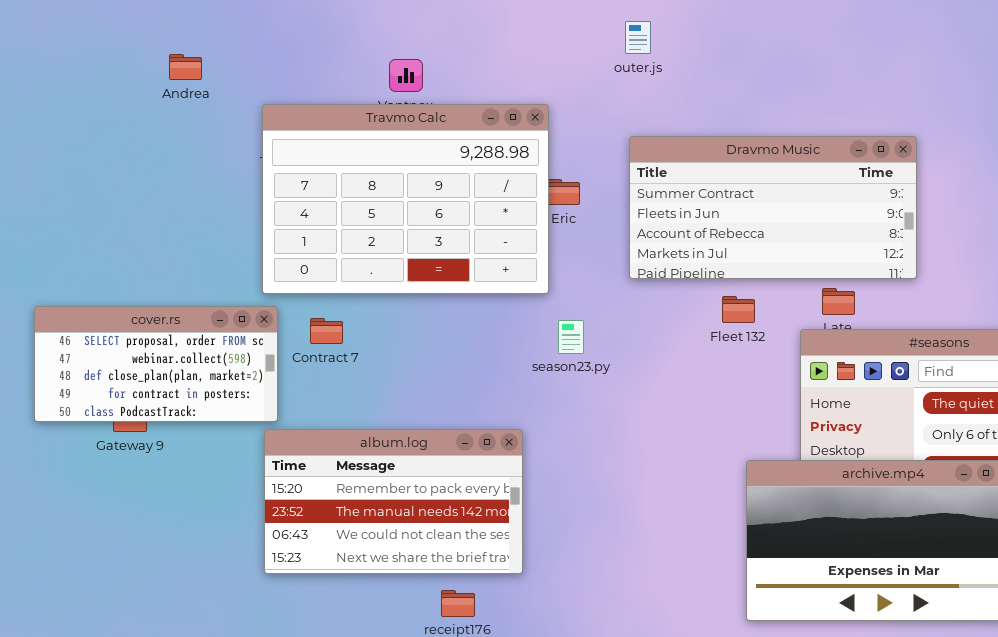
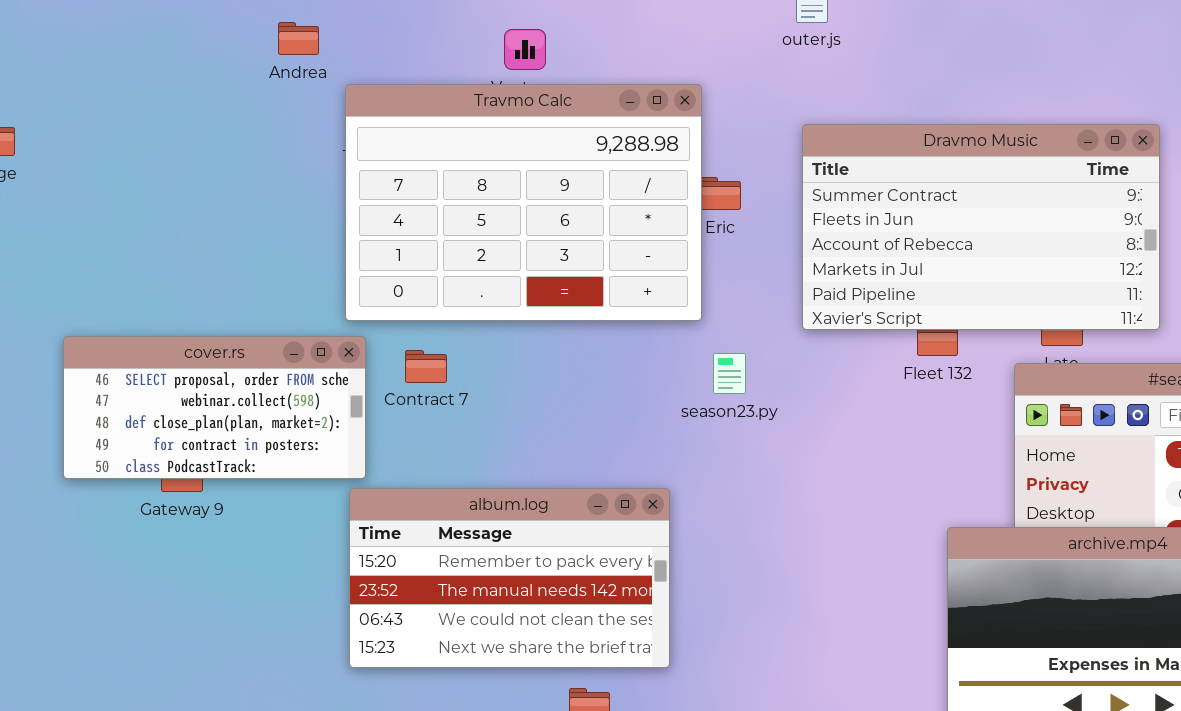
Andrea: [169,54,202,80] -> [278,22,319,55], moved
Dravmo Music: [629,136,917,279] -> [802,124,1160,330], resized

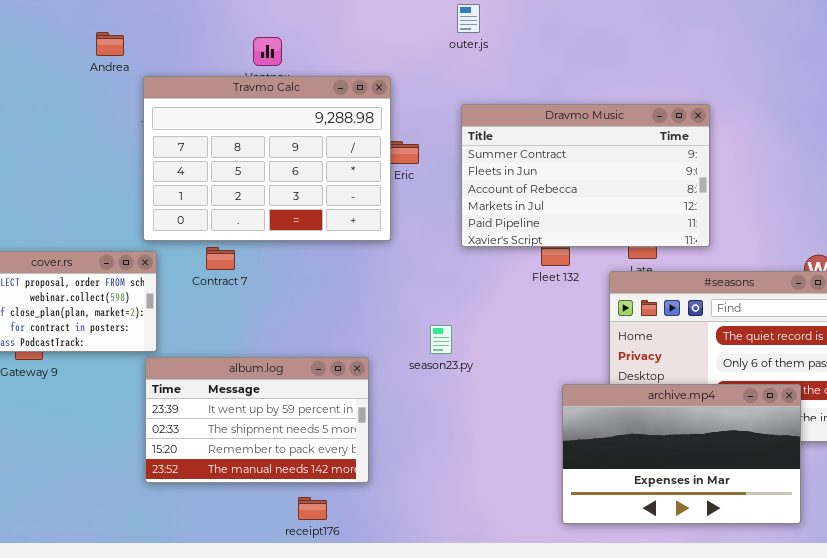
Contract 7: [405,350,447,383] -> [206,247,235,270], moved
season23.py: [713,353,746,394] -> [430,325,452,354], moved
album.log: [349,488,670,668] -> [145,357,369,483], scrolled up 2 rows

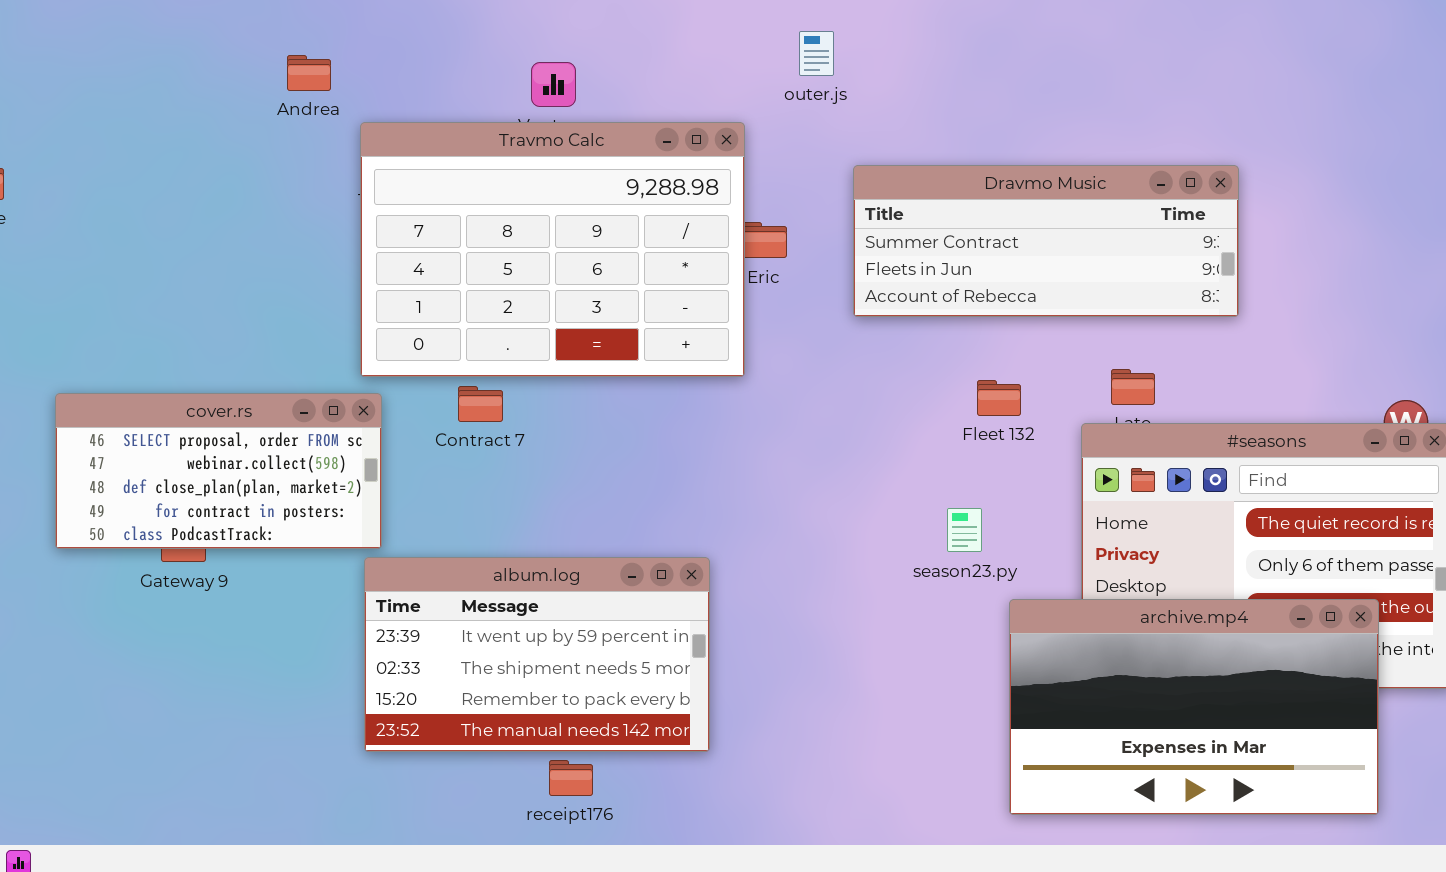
outer.js: [457,4,480,33] -> [799,31,834,76], moved
Dravmo Music: [461,104,710,247] -> [853,165,1239,317], resized
season23.py: [430,325,452,354] -> [947,508,982,552], moved
receipt176: [298,497,327,520] -> [549,760,593,796], moved

